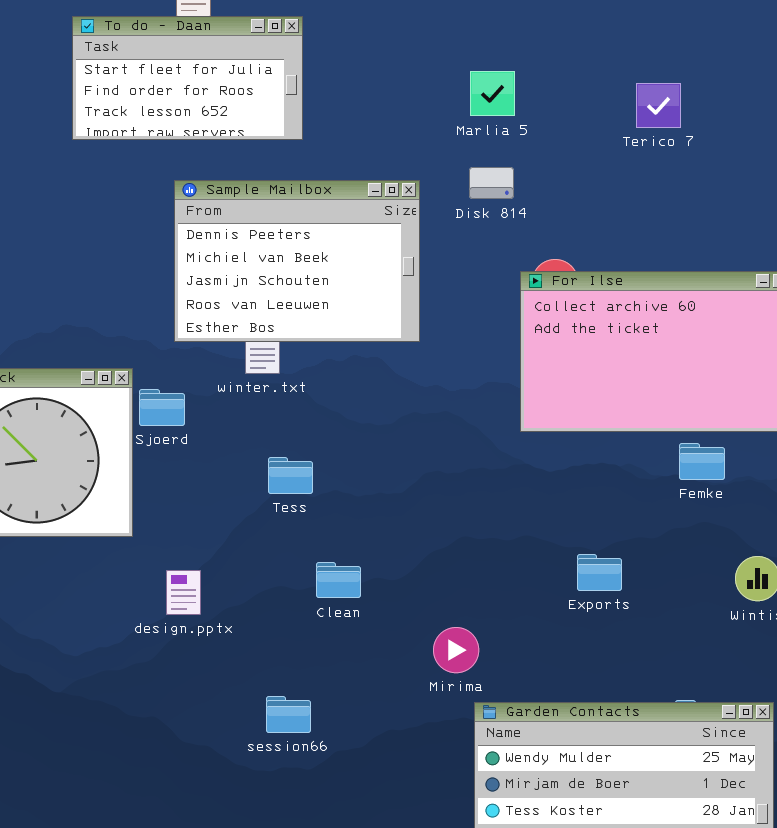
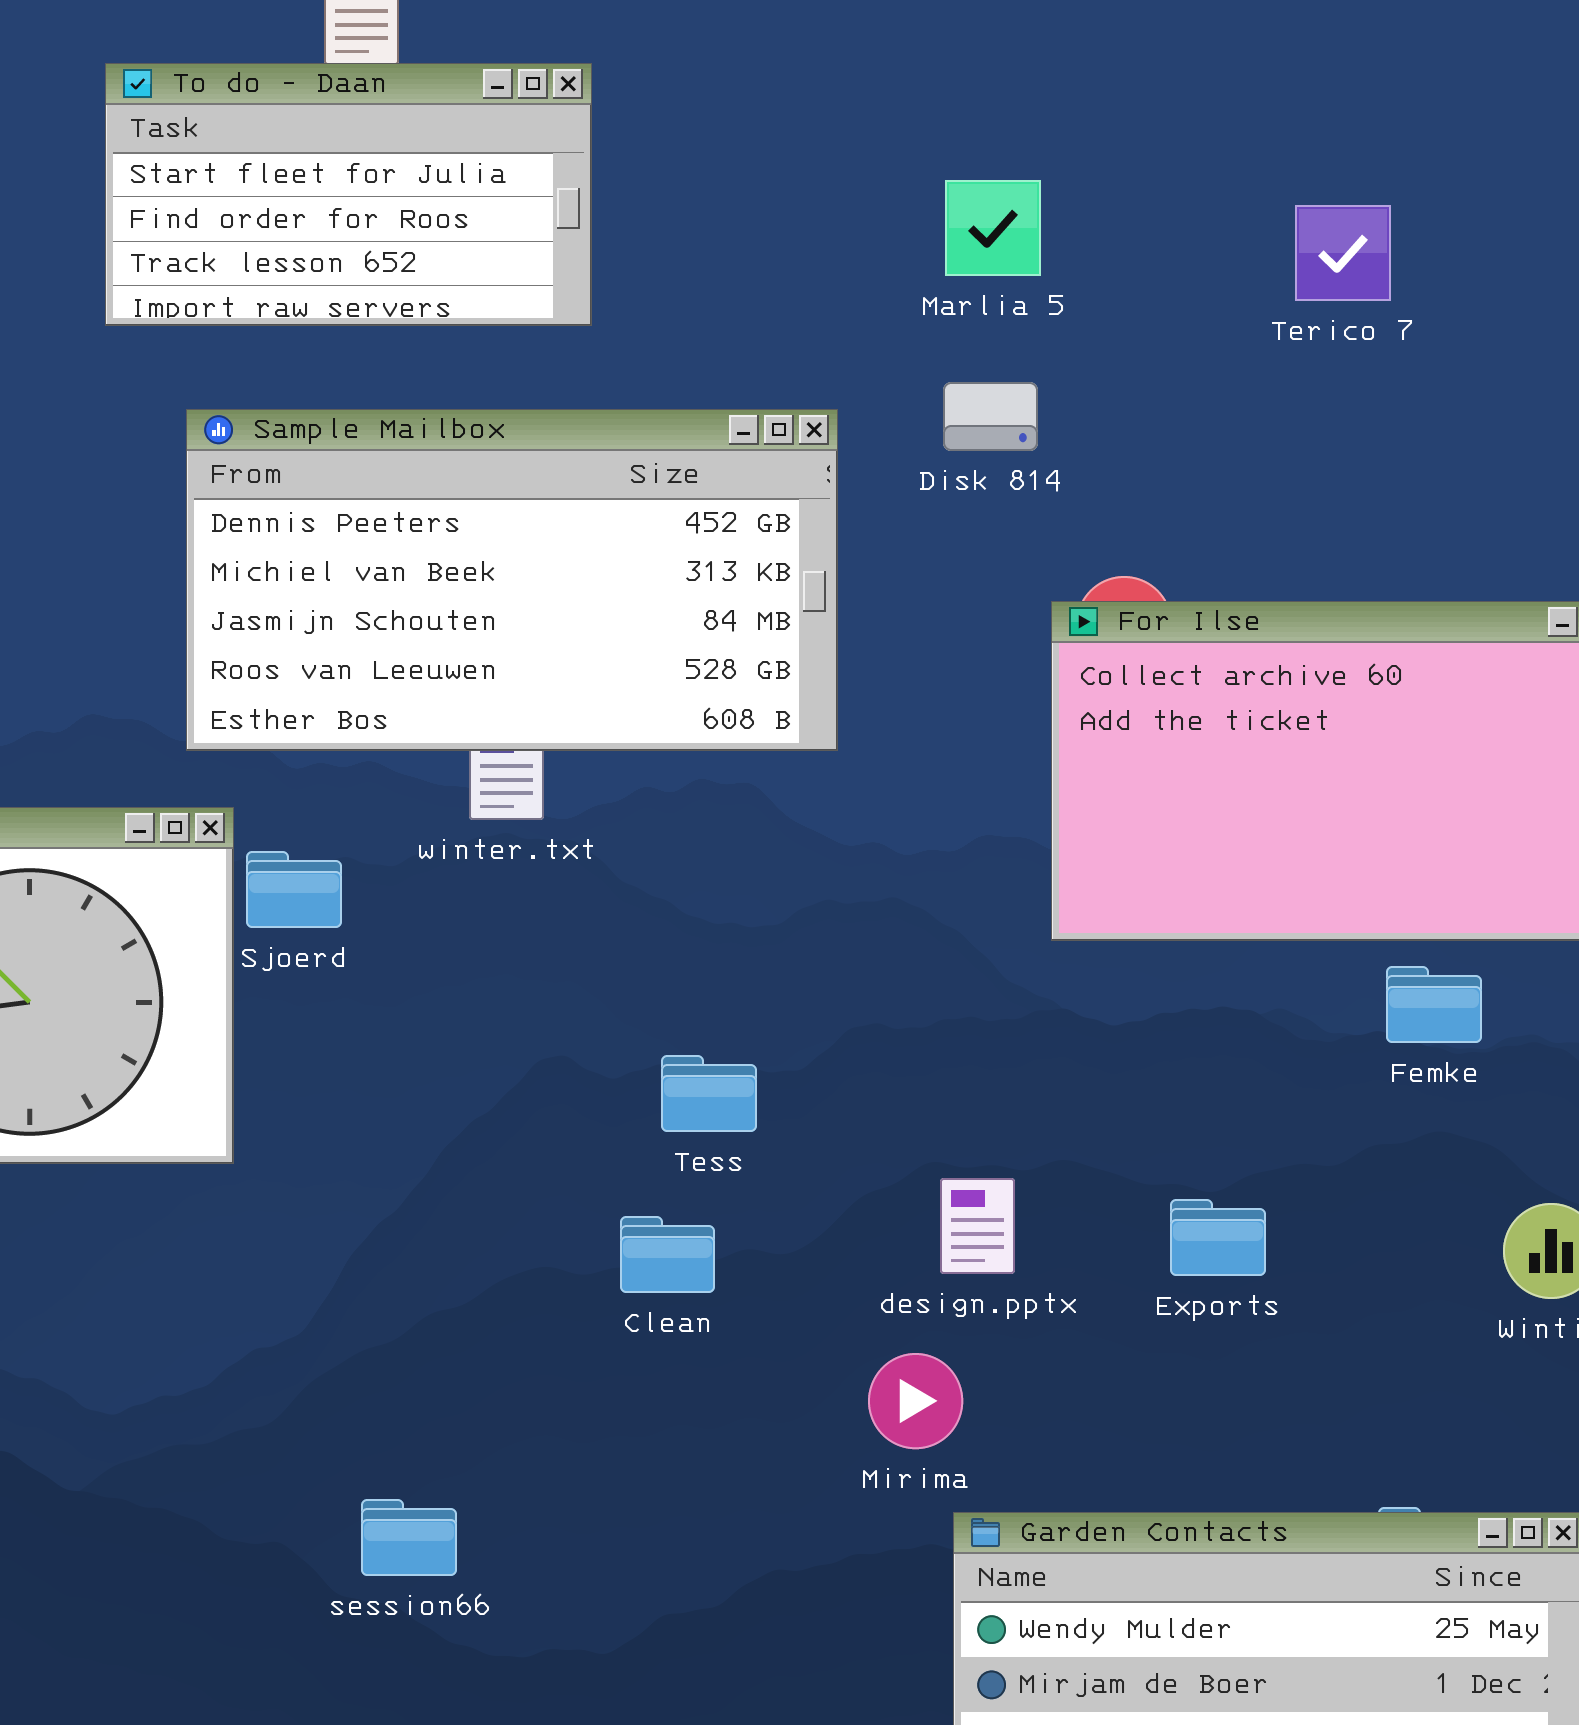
Sample Mailbox: [174,180,420,342] -> [186,409,838,751], resized
Tess: [268,457,313,494] -> [661,1055,757,1132], moved
design.pptx: [166,570,201,615] -> [940,1178,1015,1274], moved
session66: [266,696,311,733] -> [361,1499,457,1576], moved

